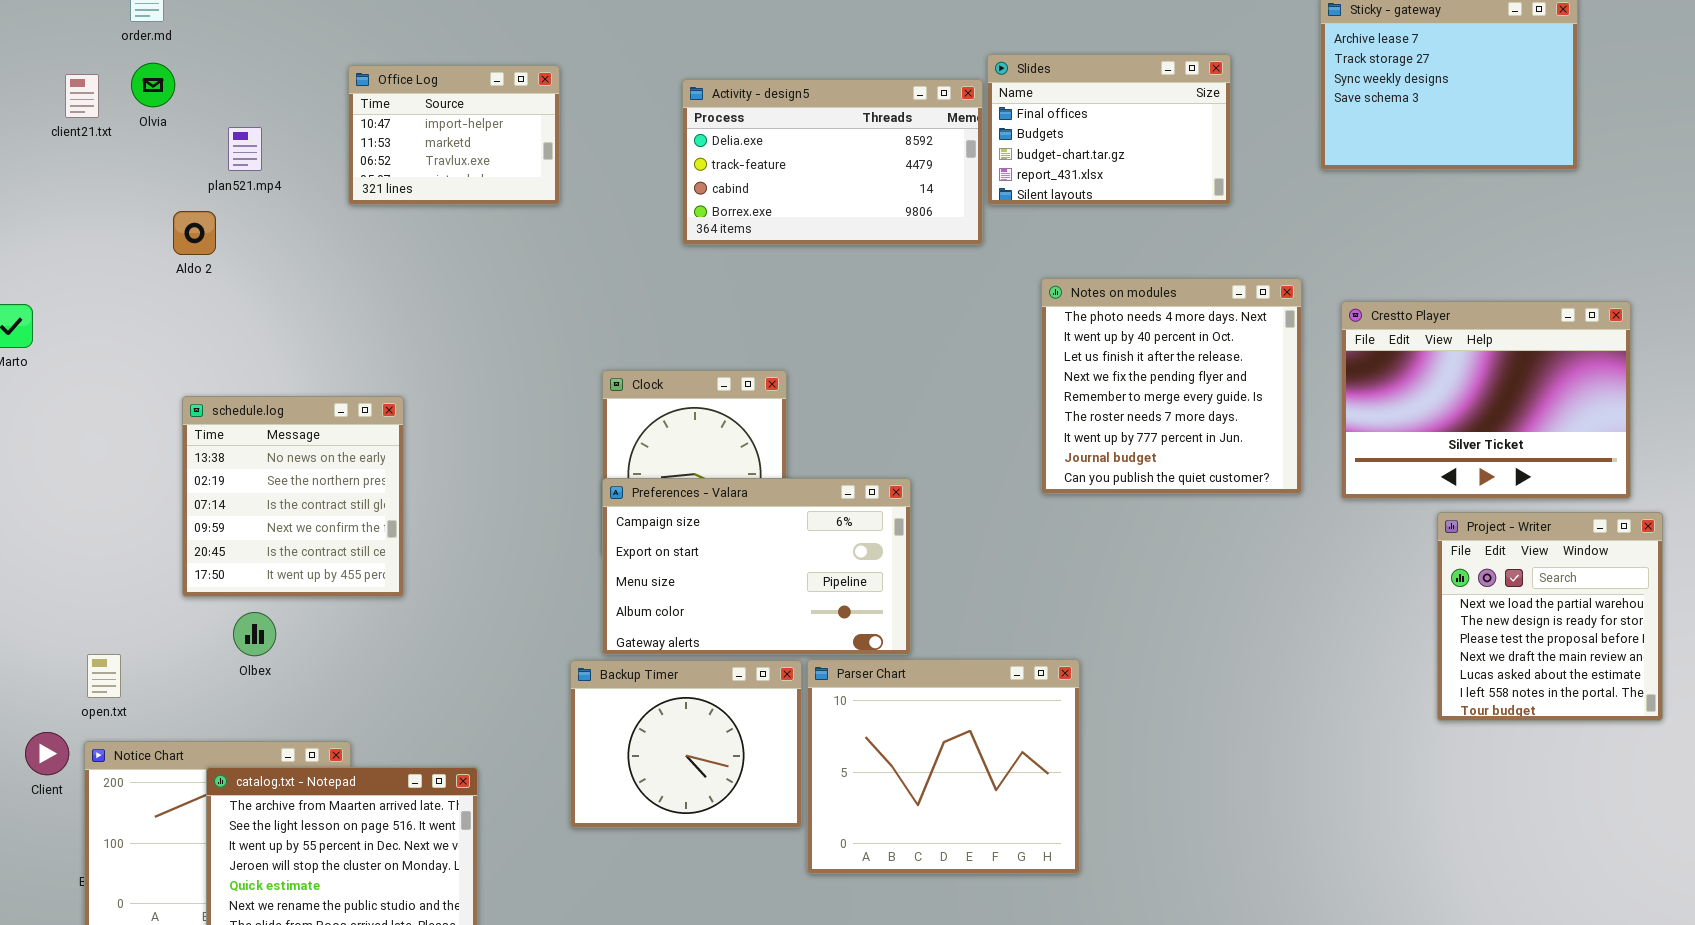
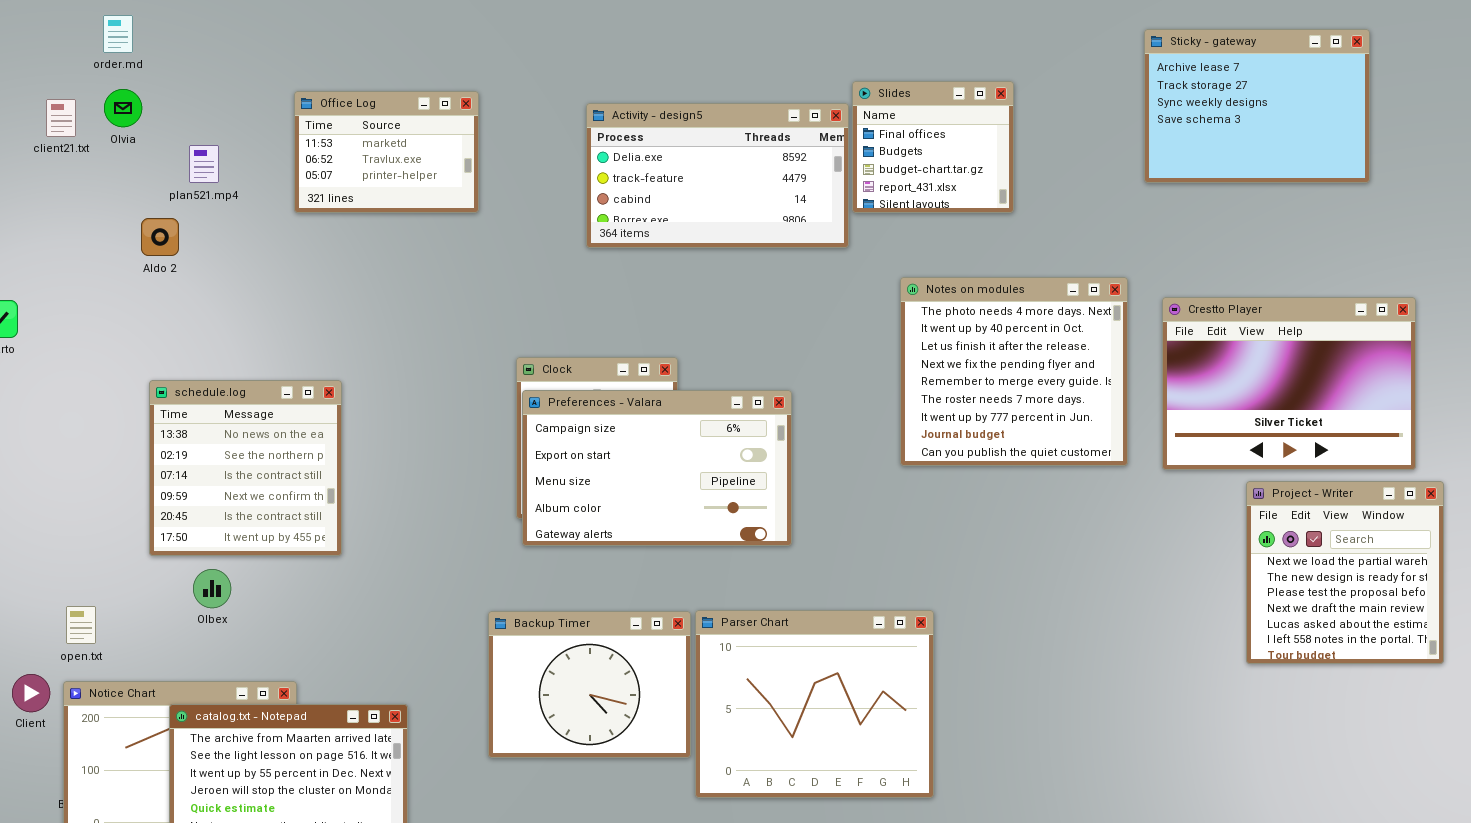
Slides: [987,54,1231,205] -> [852,81,1014,213], resized
Office Log: [348,65,560,205] -> [294,91,479,213], scrolled down 1 row
Preferences - Valara: [602,478,911,655] -> [522,390,792,546], moved

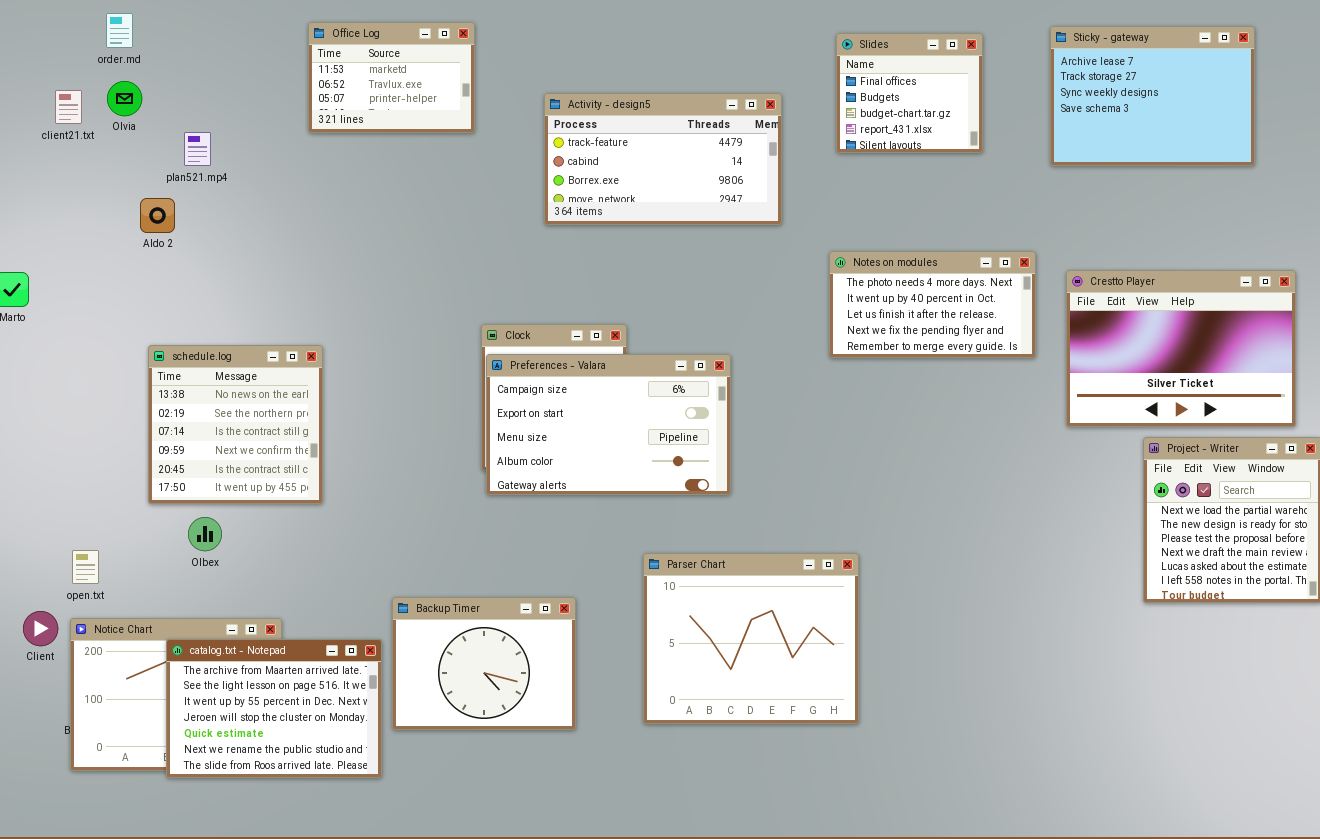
Slides: [852,81,1014,213] -> [836,33,983,153], moved
Office Log: [294,91,479,213] -> [308,22,475,133], moved
Activity - design5: [586,103,849,248] -> [544,93,782,225], scrolled down 1 row
Notes on modules: [900,277,1128,466] -> [829,251,1036,358], resized
Backup Timer: [488,611,691,758] -> [392,597,576,730], moved

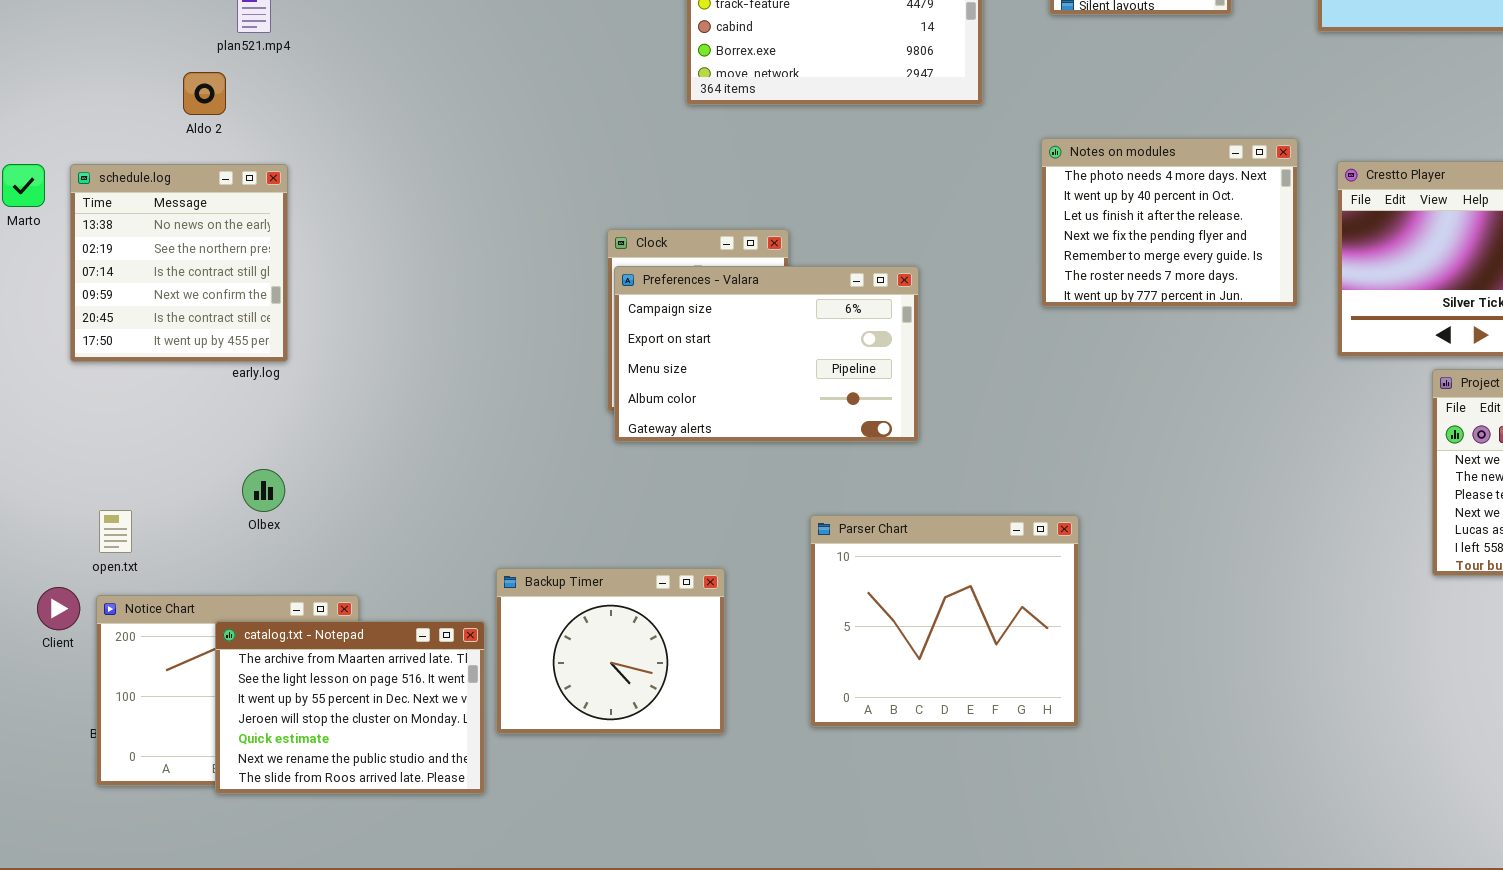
Notes on modules: [829,251,1036,358] -> [1041,138,1298,307], resized
schedule.log: [148,345,323,504] -> [70,164,288,362], moved

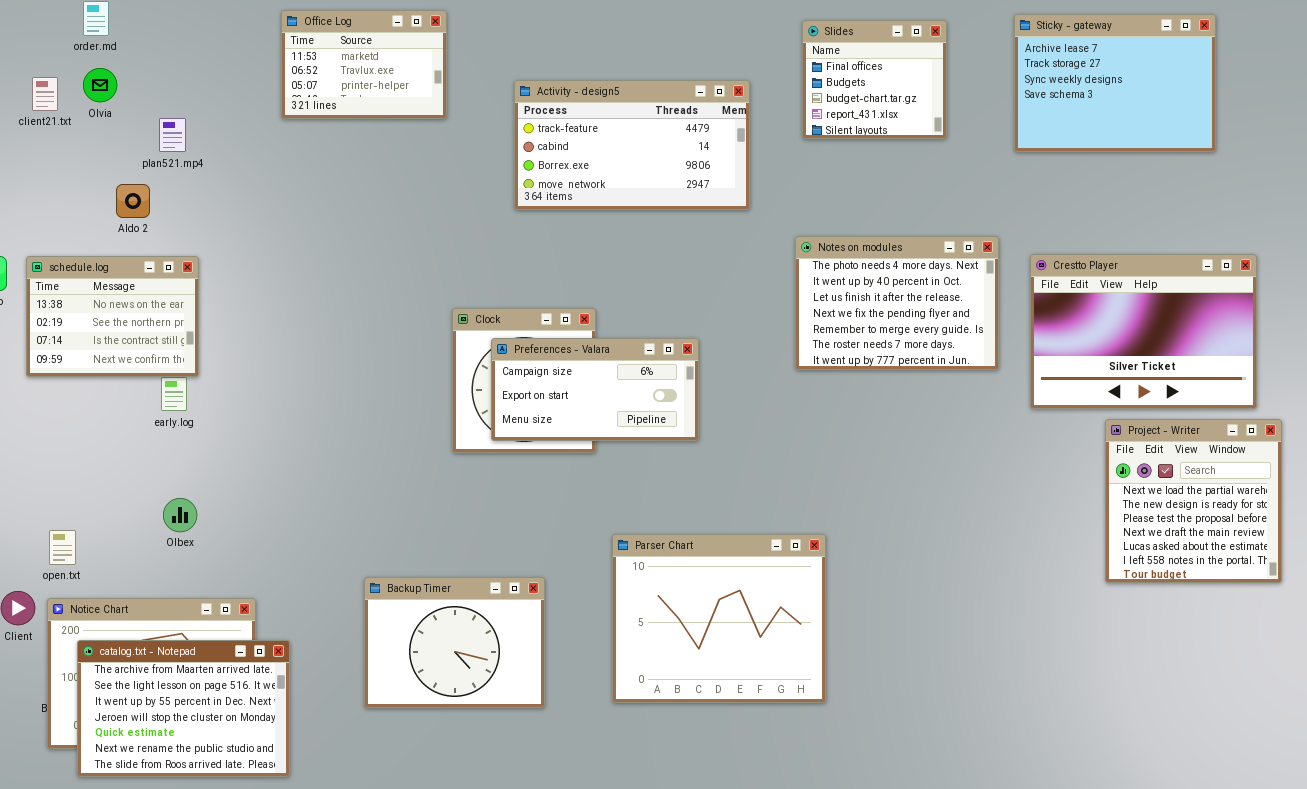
schedule.log: [70,164,288,362] -> [26,256,199,377], resized
Preferences - Valara: [614,266,919,442] -> [491,338,699,441], resized
catalog.txt - Notepad: [215,621,485,794] -> [77,640,290,777], moved

